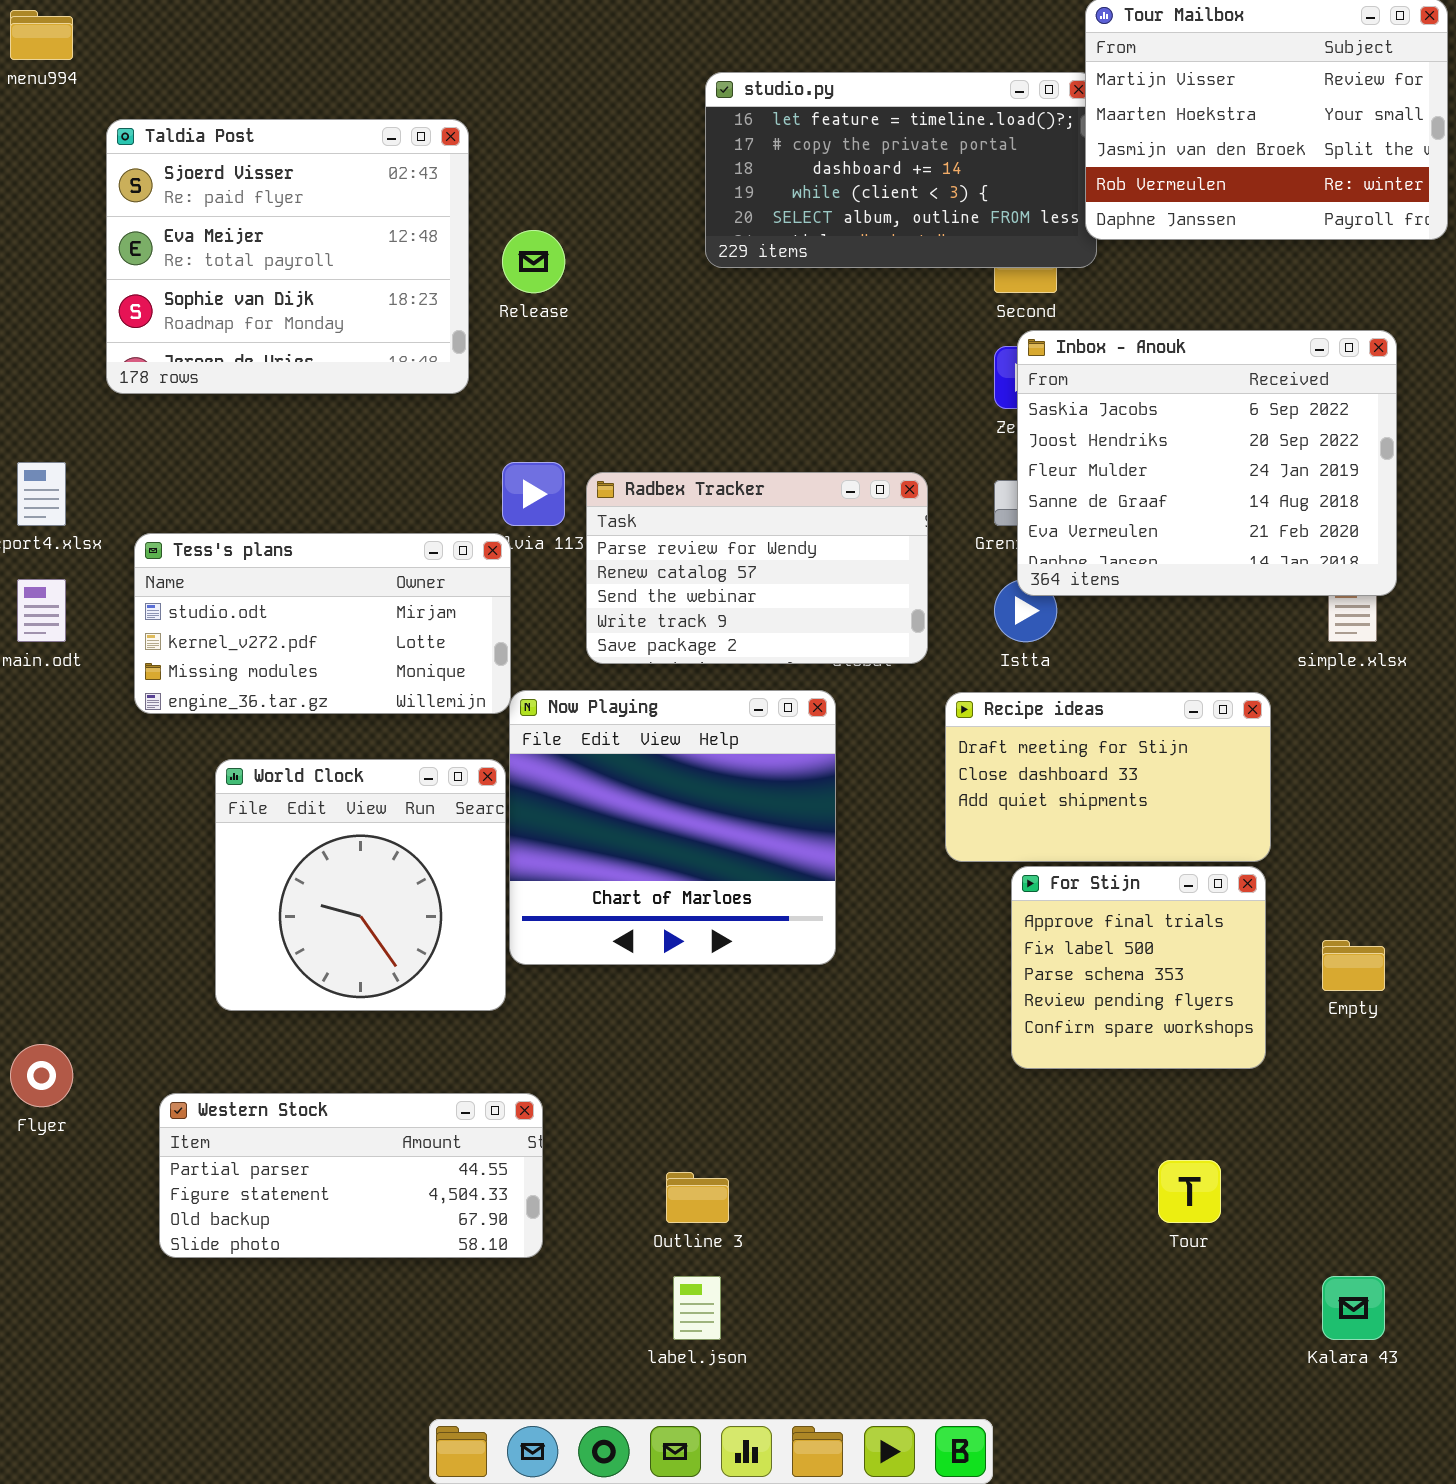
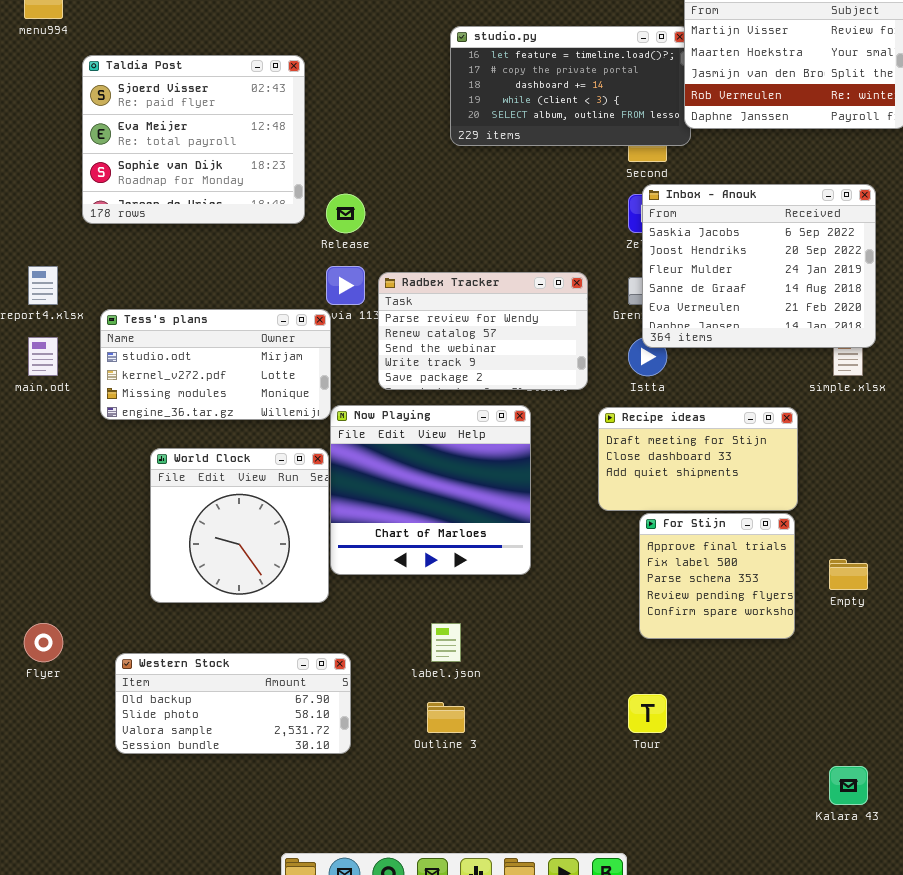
Release: [502,230,565,293] -> [326,194,365,233], moved
Western Stock: [159,1093,543,1258] -> [115,653,351,754], scrolled down 2 rows
Tour: [1158,1160,1221,1223] -> [628,694,667,733], moved
label.json: [673,1276,721,1340] -> [431,623,461,662], moved

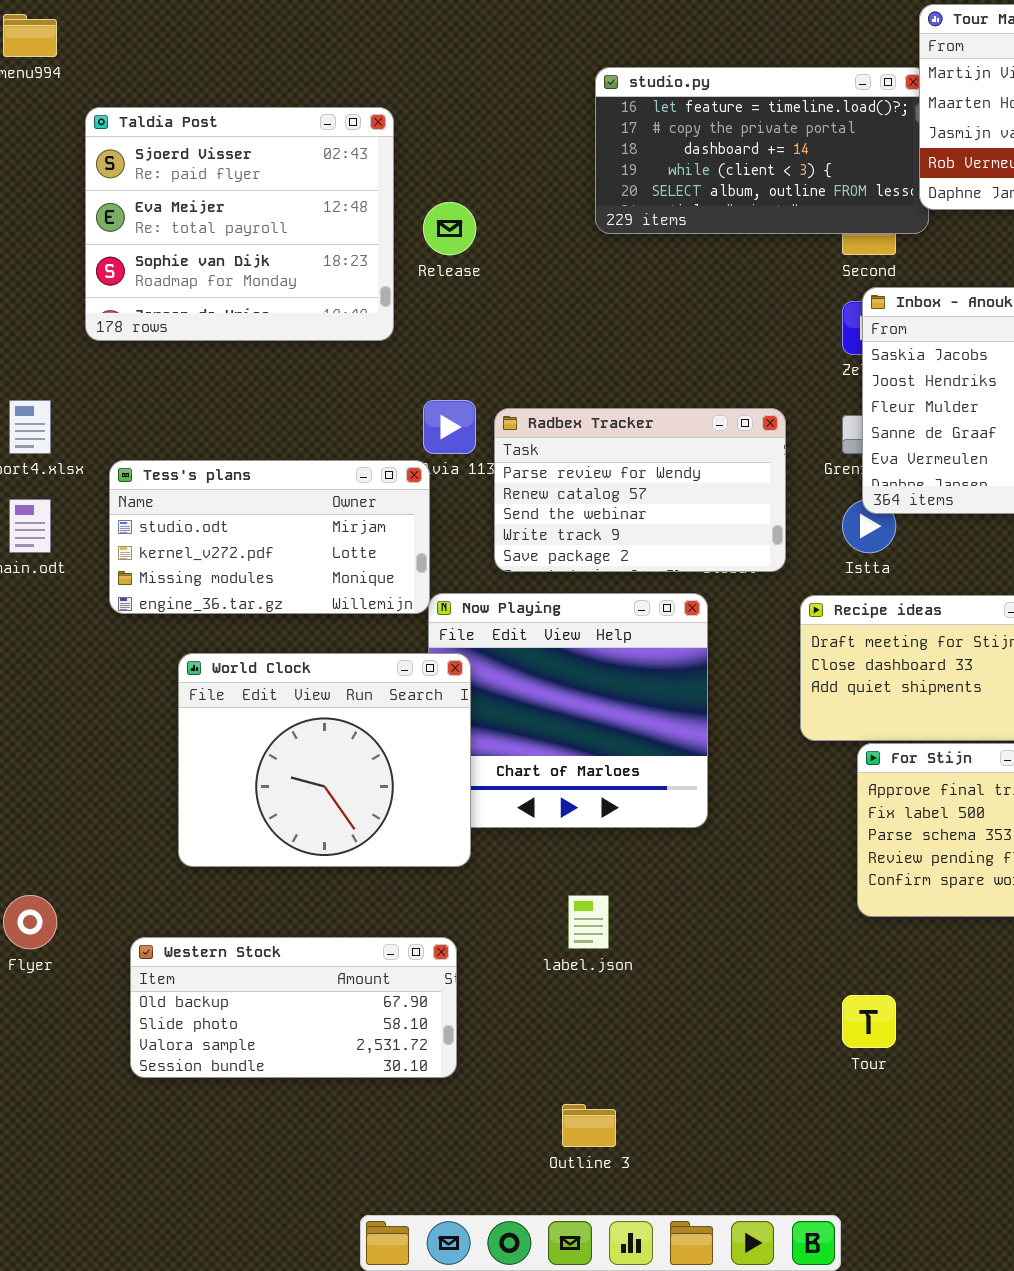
Release: [326,194,365,233] -> [423,202,476,255], moved
World Clock: [150,448,329,603] -> [178,653,471,867], resized
Outline 3: [427,702,465,733] -> [562,1104,616,1147], moved

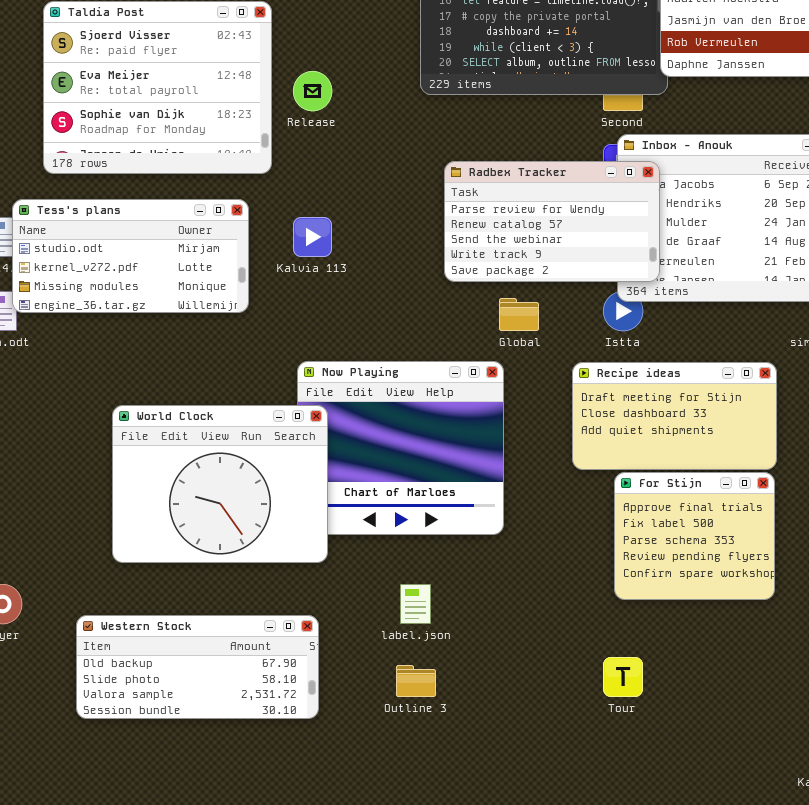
Radbex Tracker: [494,408,786,572] -> [444,161,660,282], moved
Tess's plans: [109,460,430,614] -> [12,199,249,313], moved
Outline 3: [562,1104,616,1147] -> [396,665,436,697], moved

